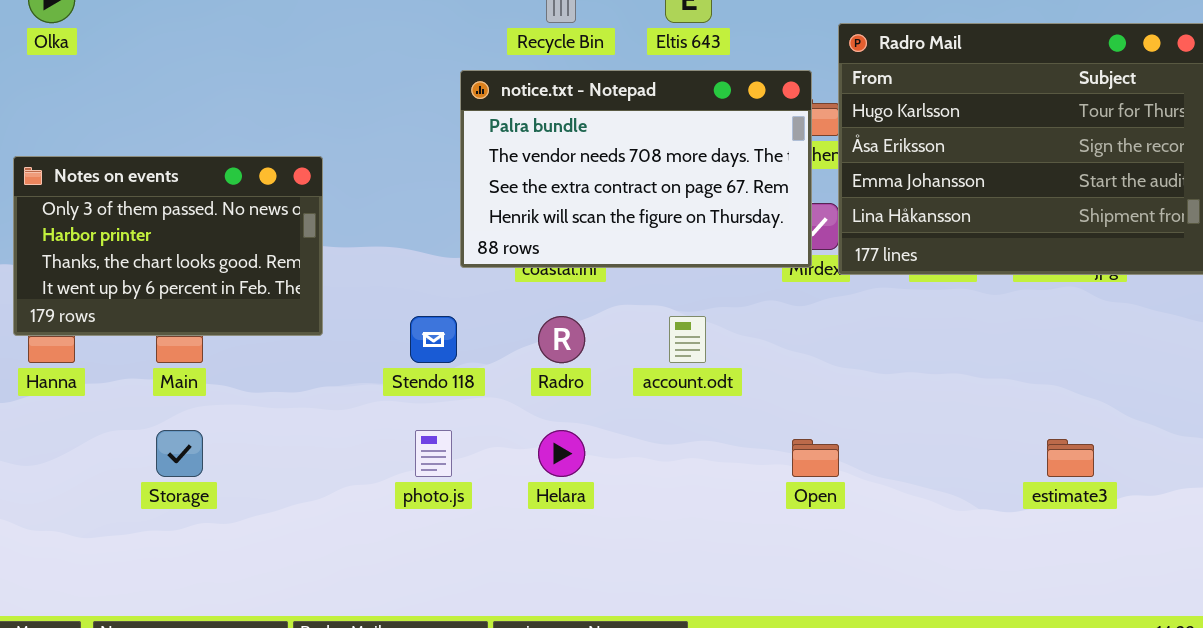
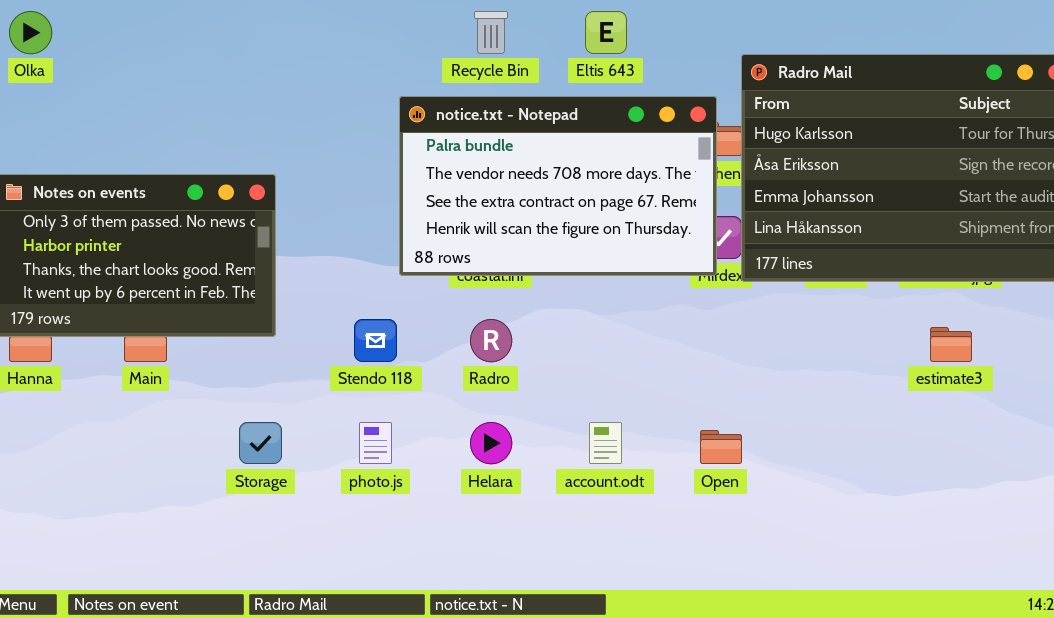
account.odt: [669,316,706,363] -> [589,422,622,464], moved
Storage: [156,430,203,477] -> [239,422,282,464], moved
estimate3: [1047,439,1094,477] -> [930,327,972,362], moved

